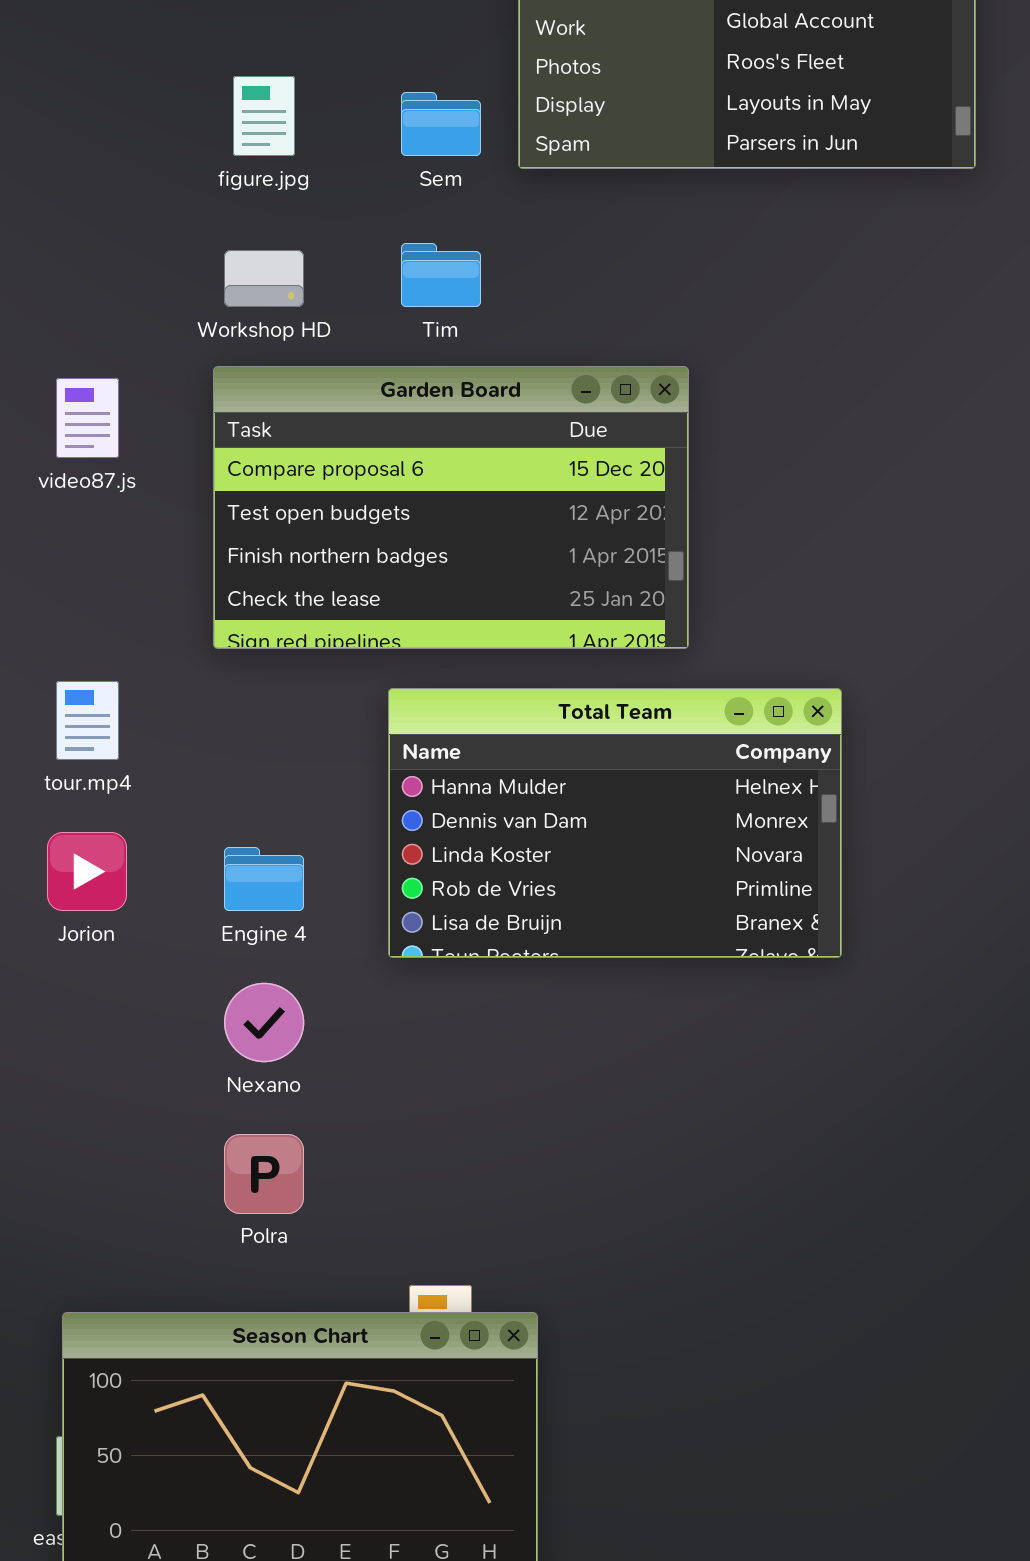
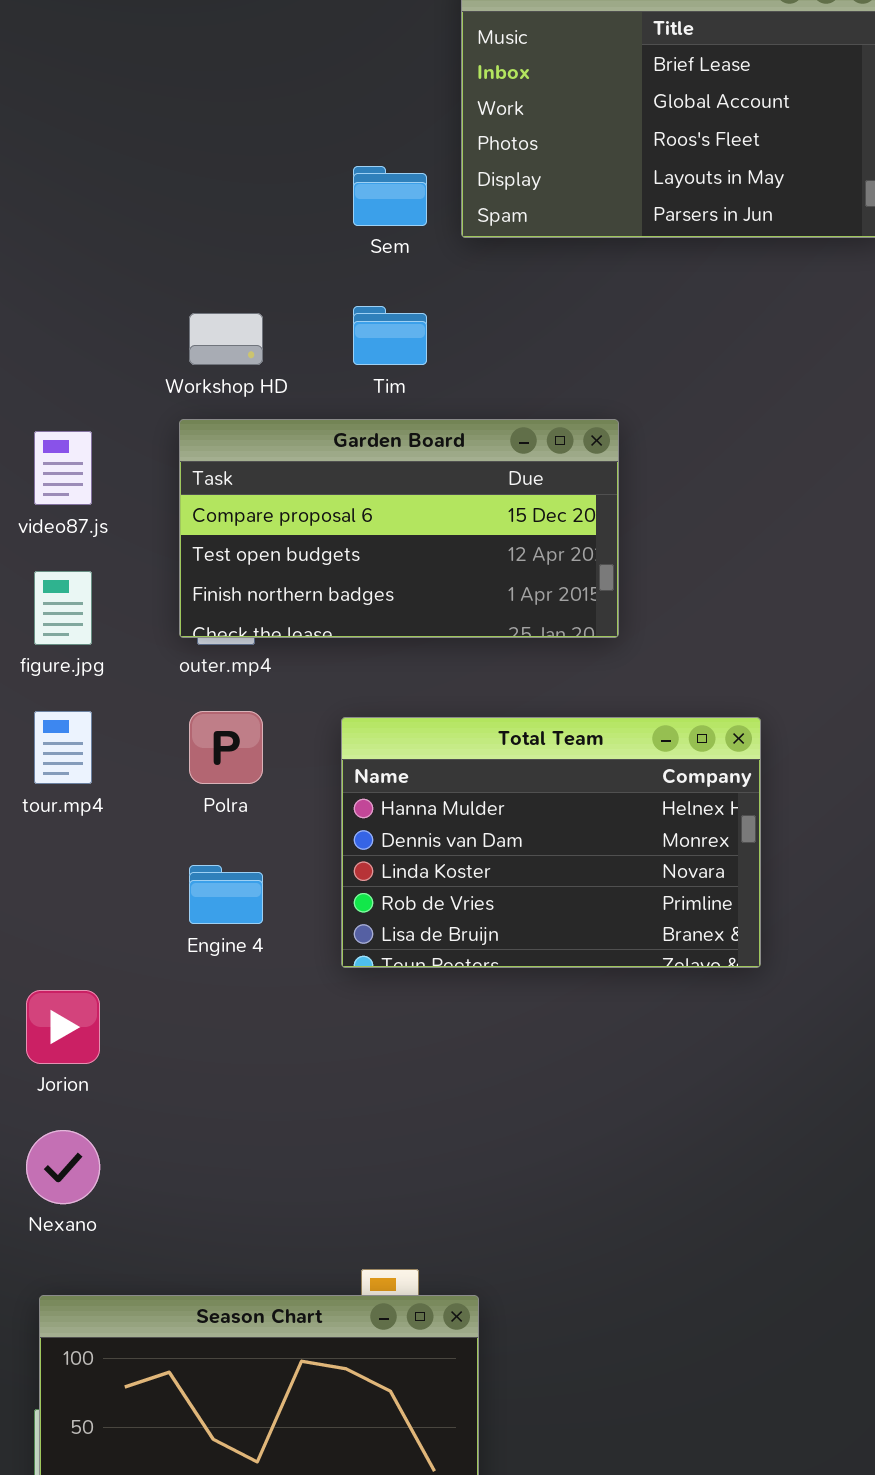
figure.jpg: [233,76,295,156] -> [34,571,92,645], moved
Garden Board: [213,366,689,649] -> [179,419,619,638], resized
Jorion: [47,832,127,911] -> [26,990,100,1064], moved
Nexano: [224,983,304,1062] -> [26,1130,100,1204], moved
Polra: [224,1134,304,1214] -> [189,711,263,784], moved

